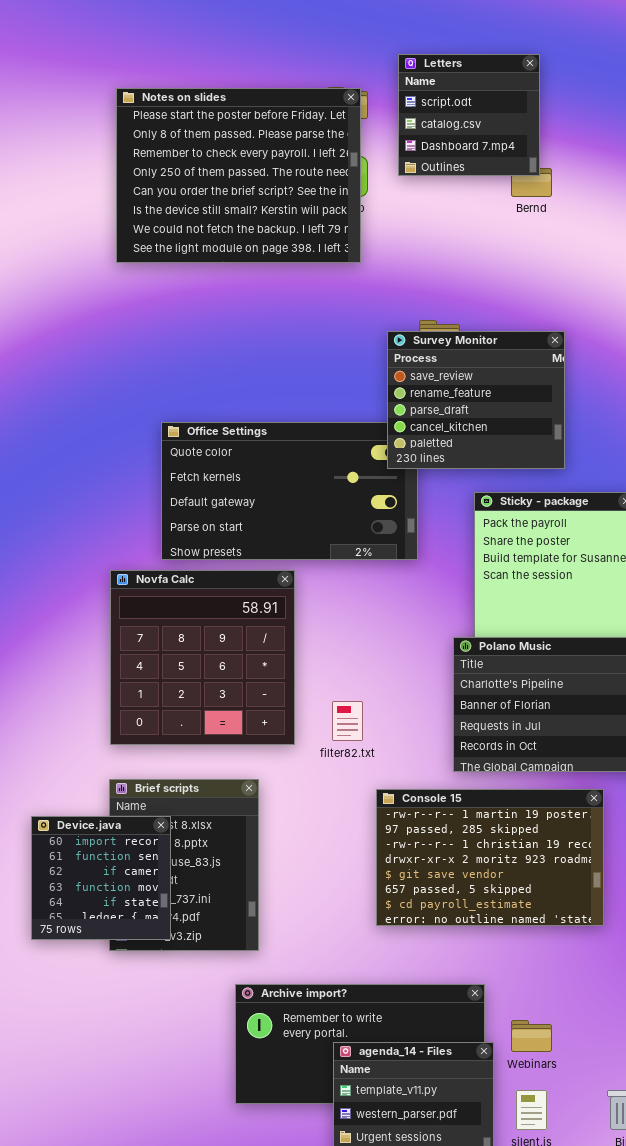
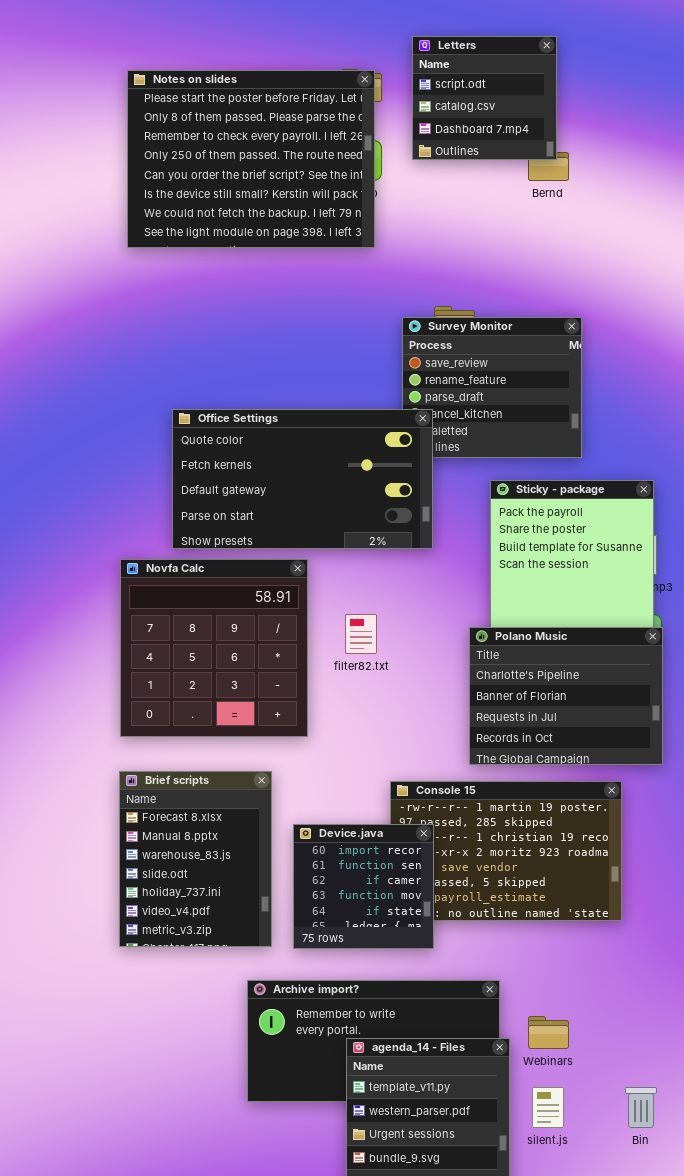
Office Settings: [161,422,418,560] -> [172,409,433,549], raised
filter82.txt: [332,701,363,741] -> [345,614,377,654], moved
Device.java: [31,816,171,940] -> [293,824,434,949], moved

